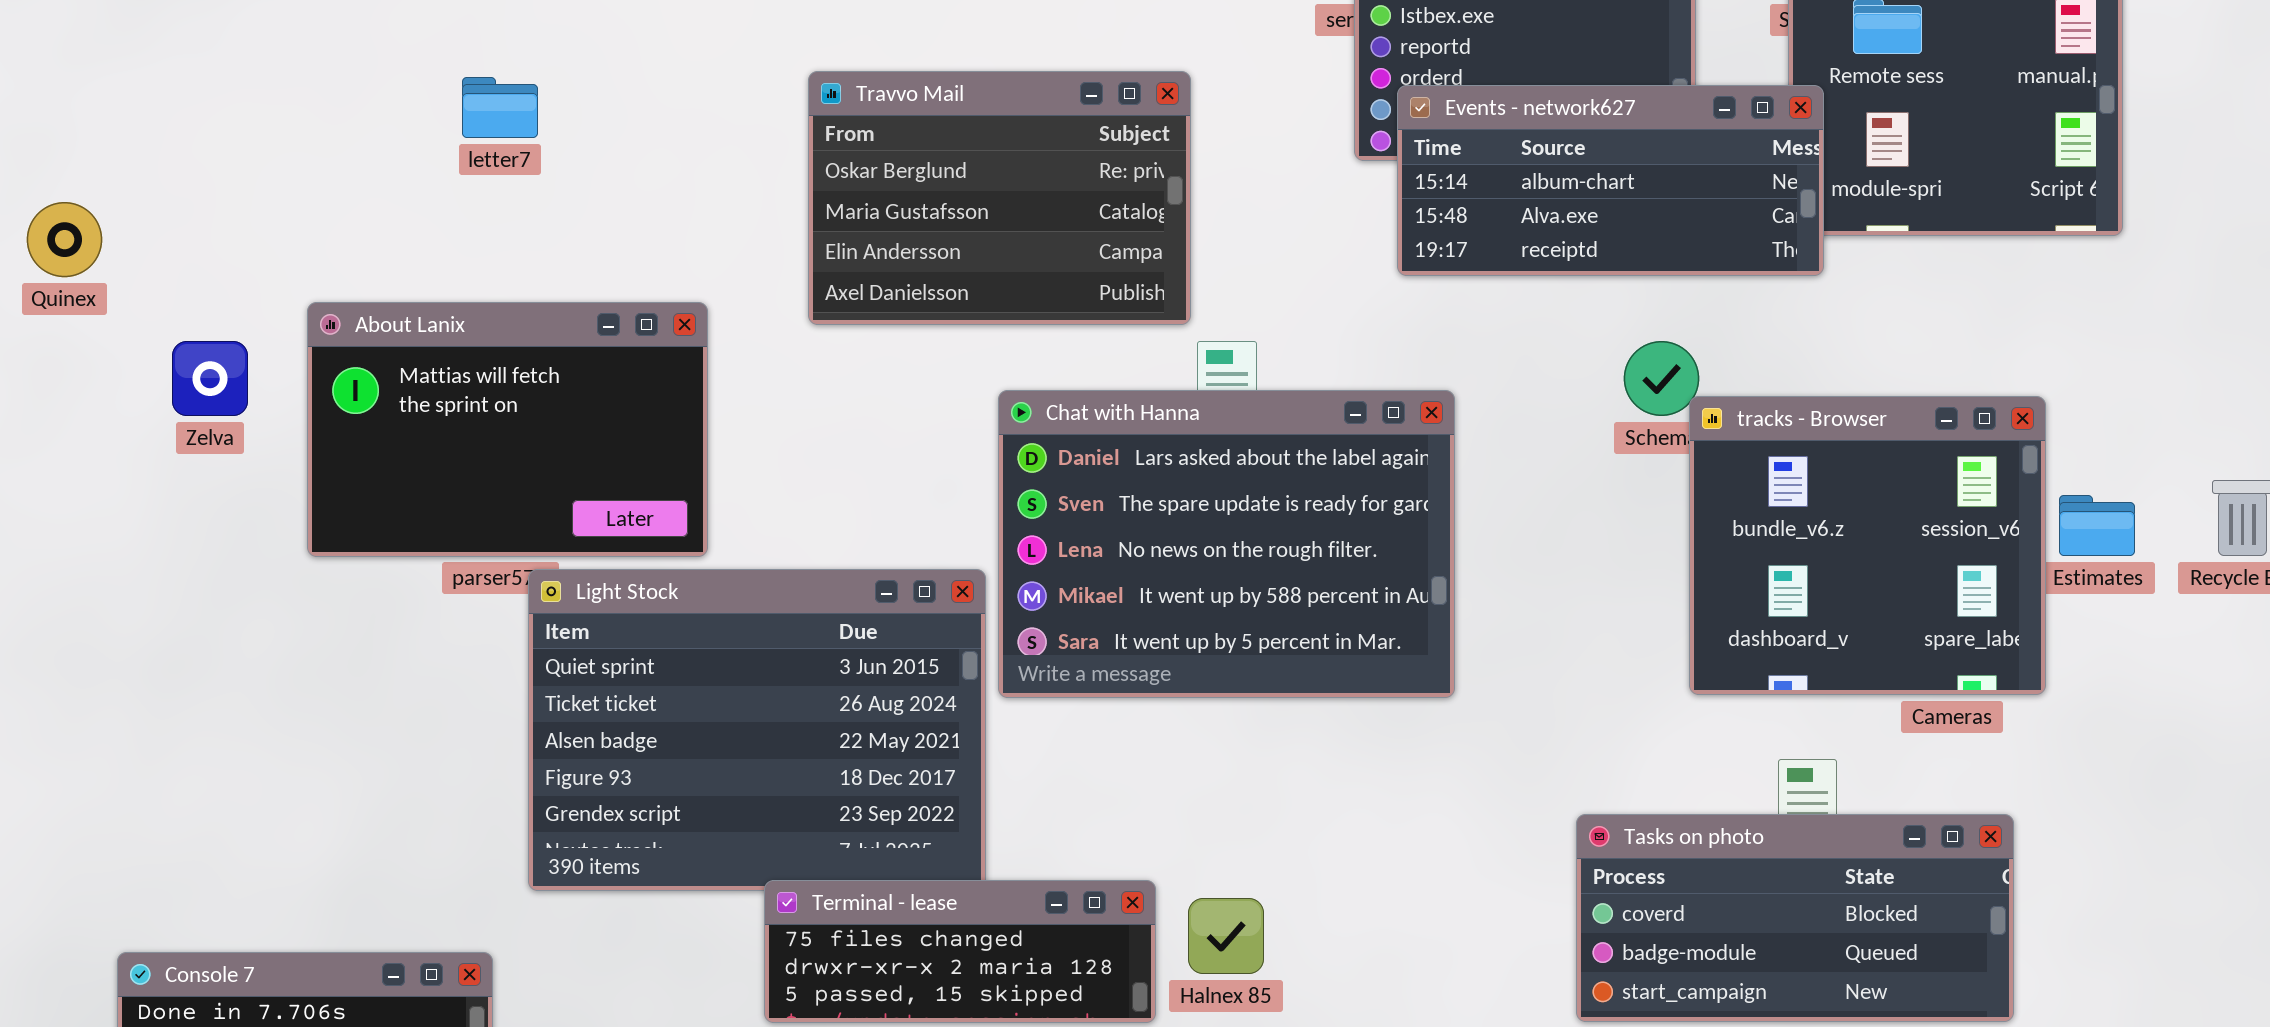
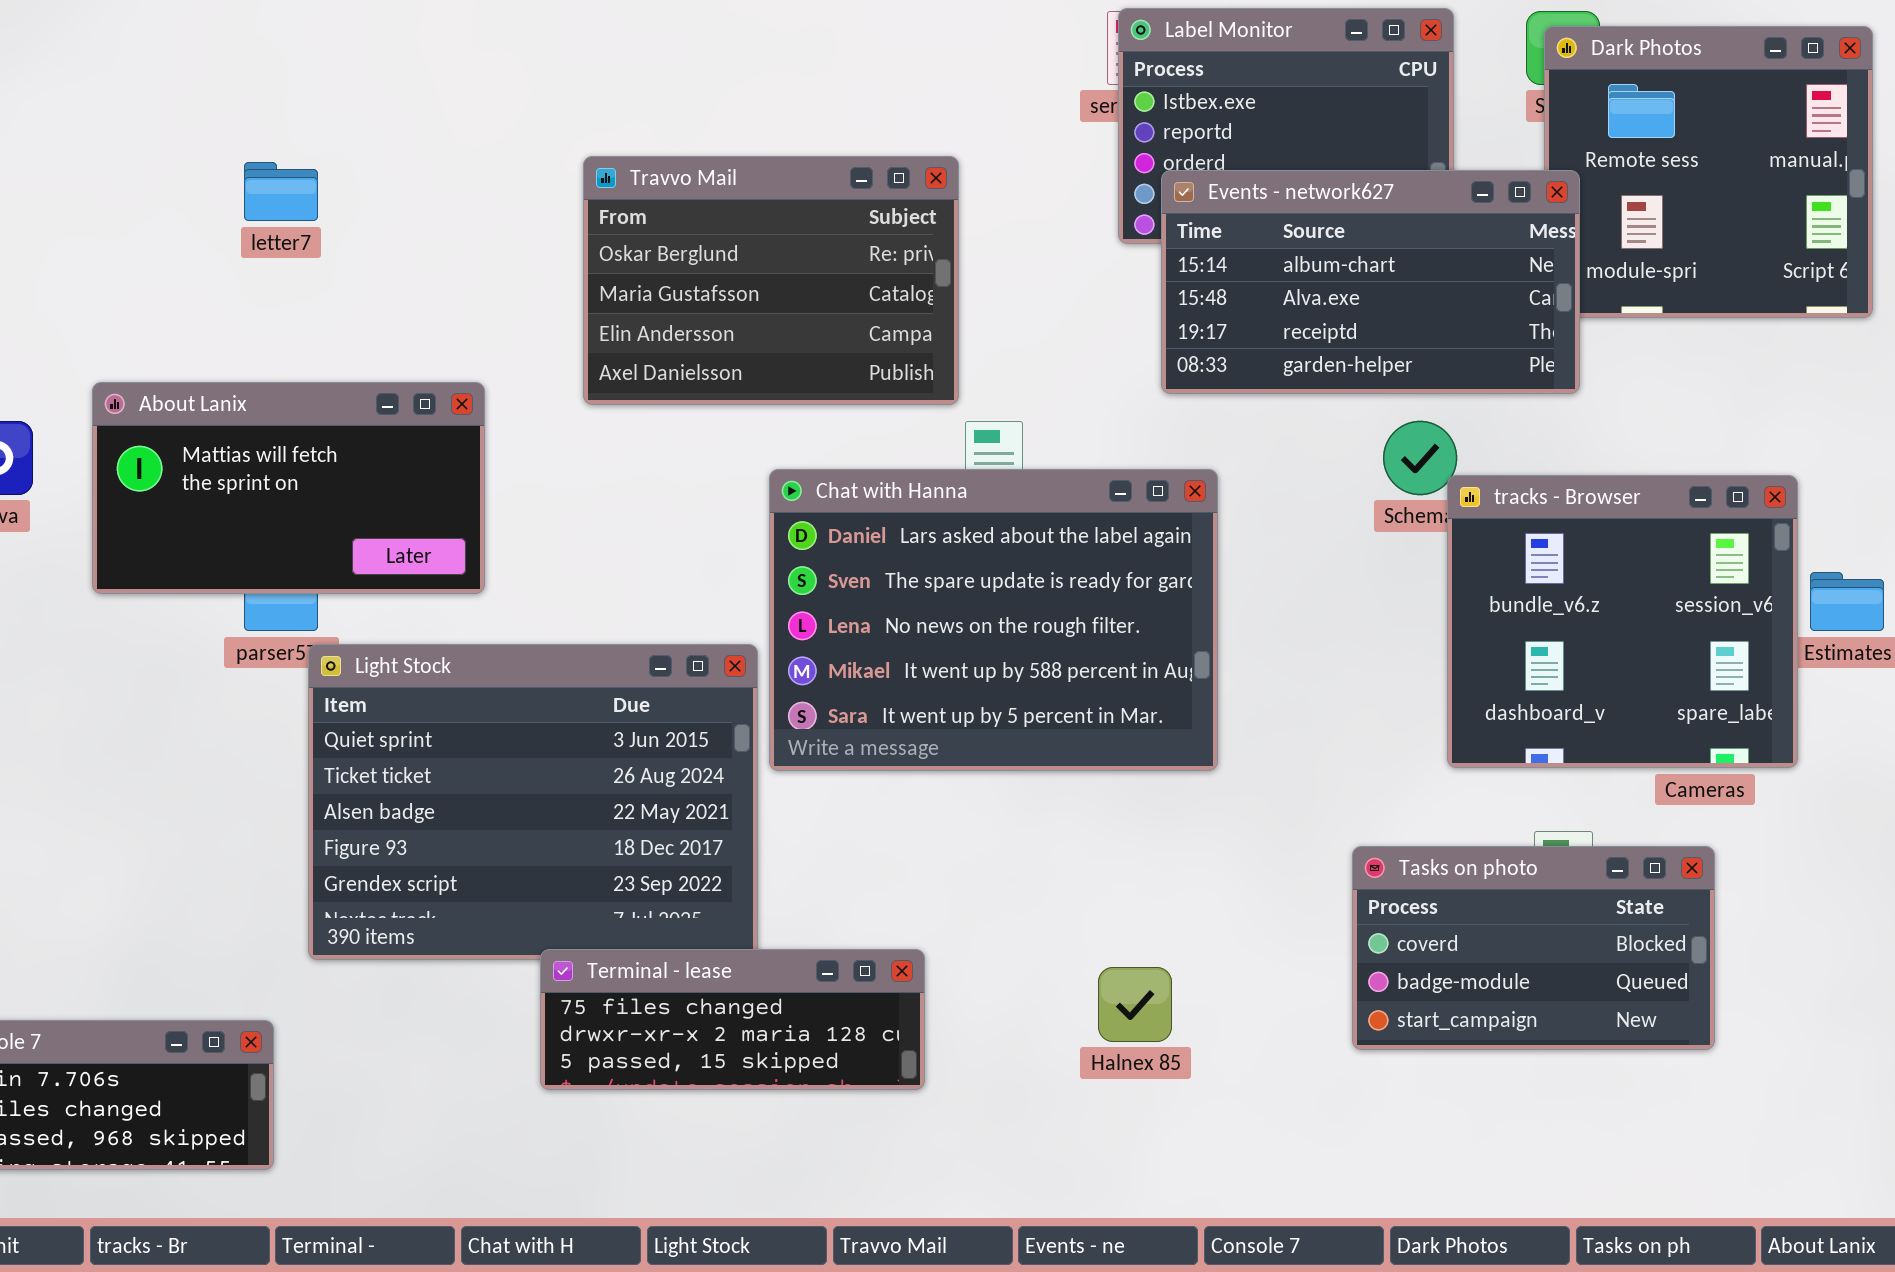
Events - network627: [1397,85,1824,276] -> [1161,170,1580,394], resized
About Lanix: [307,302,708,557] -> [92,382,485,594], resized
Tasks on photo: [1576,814,2014,1022] -> [1352,846,1715,1050], moved, resized
Halnex 85: [1188,898,1264,974] -> [1098,967,1172,1042], moved

